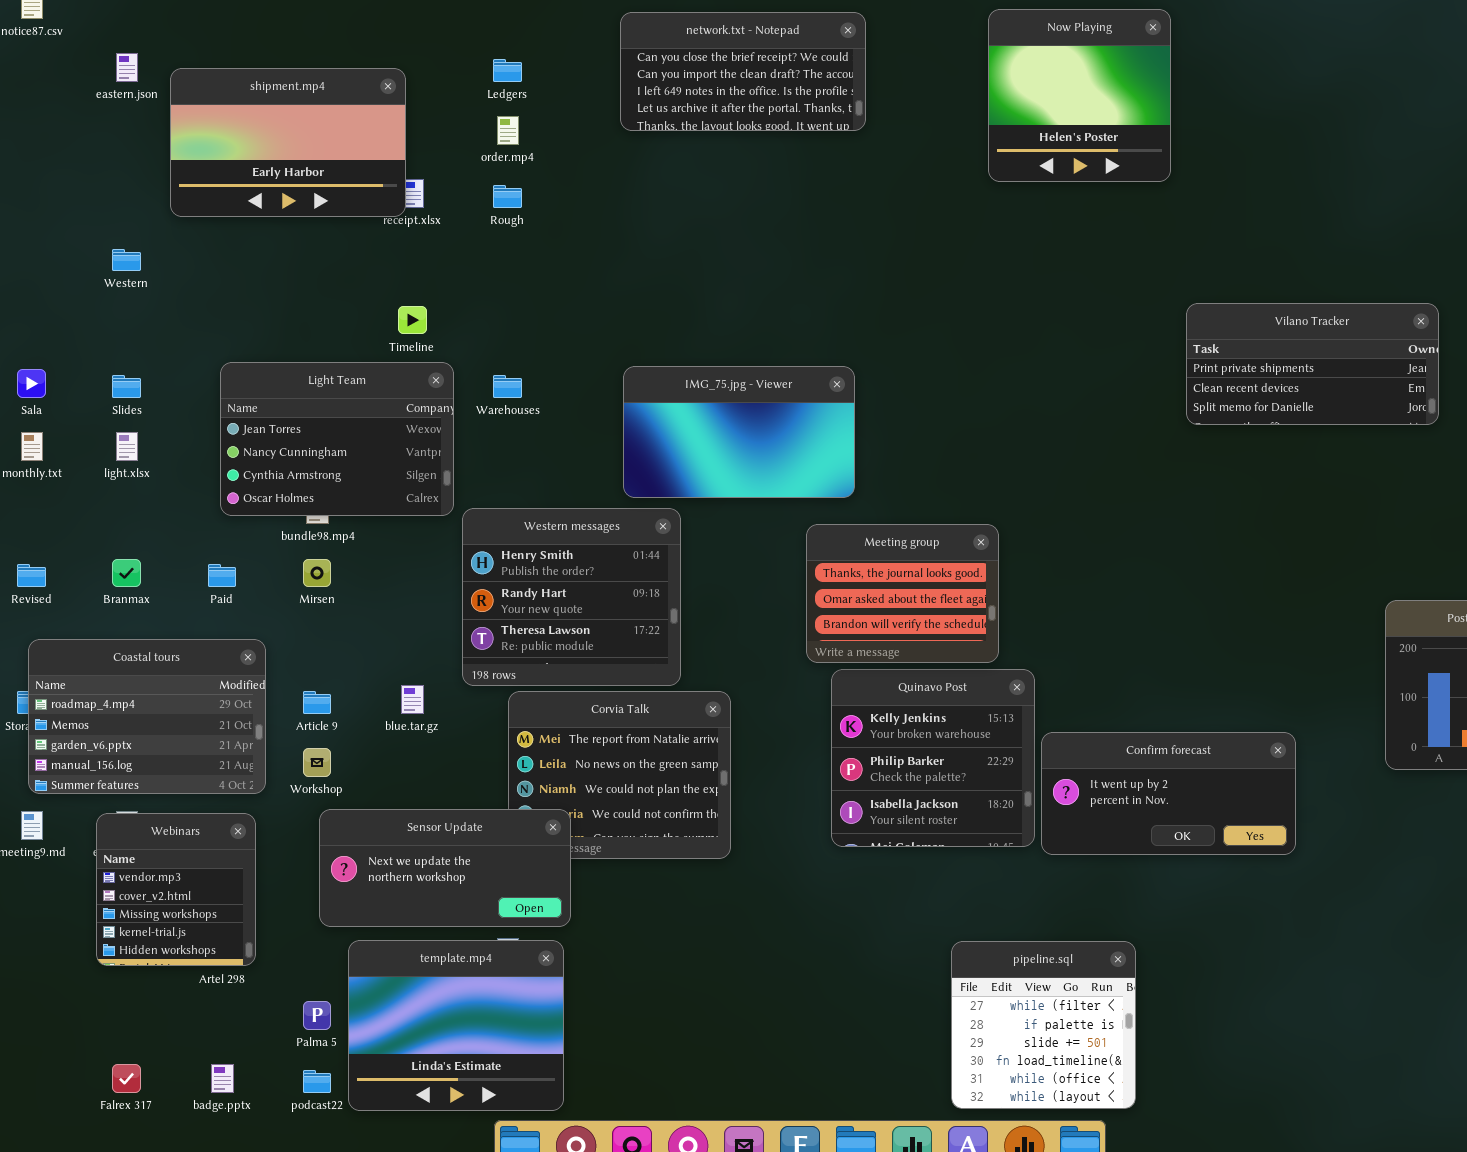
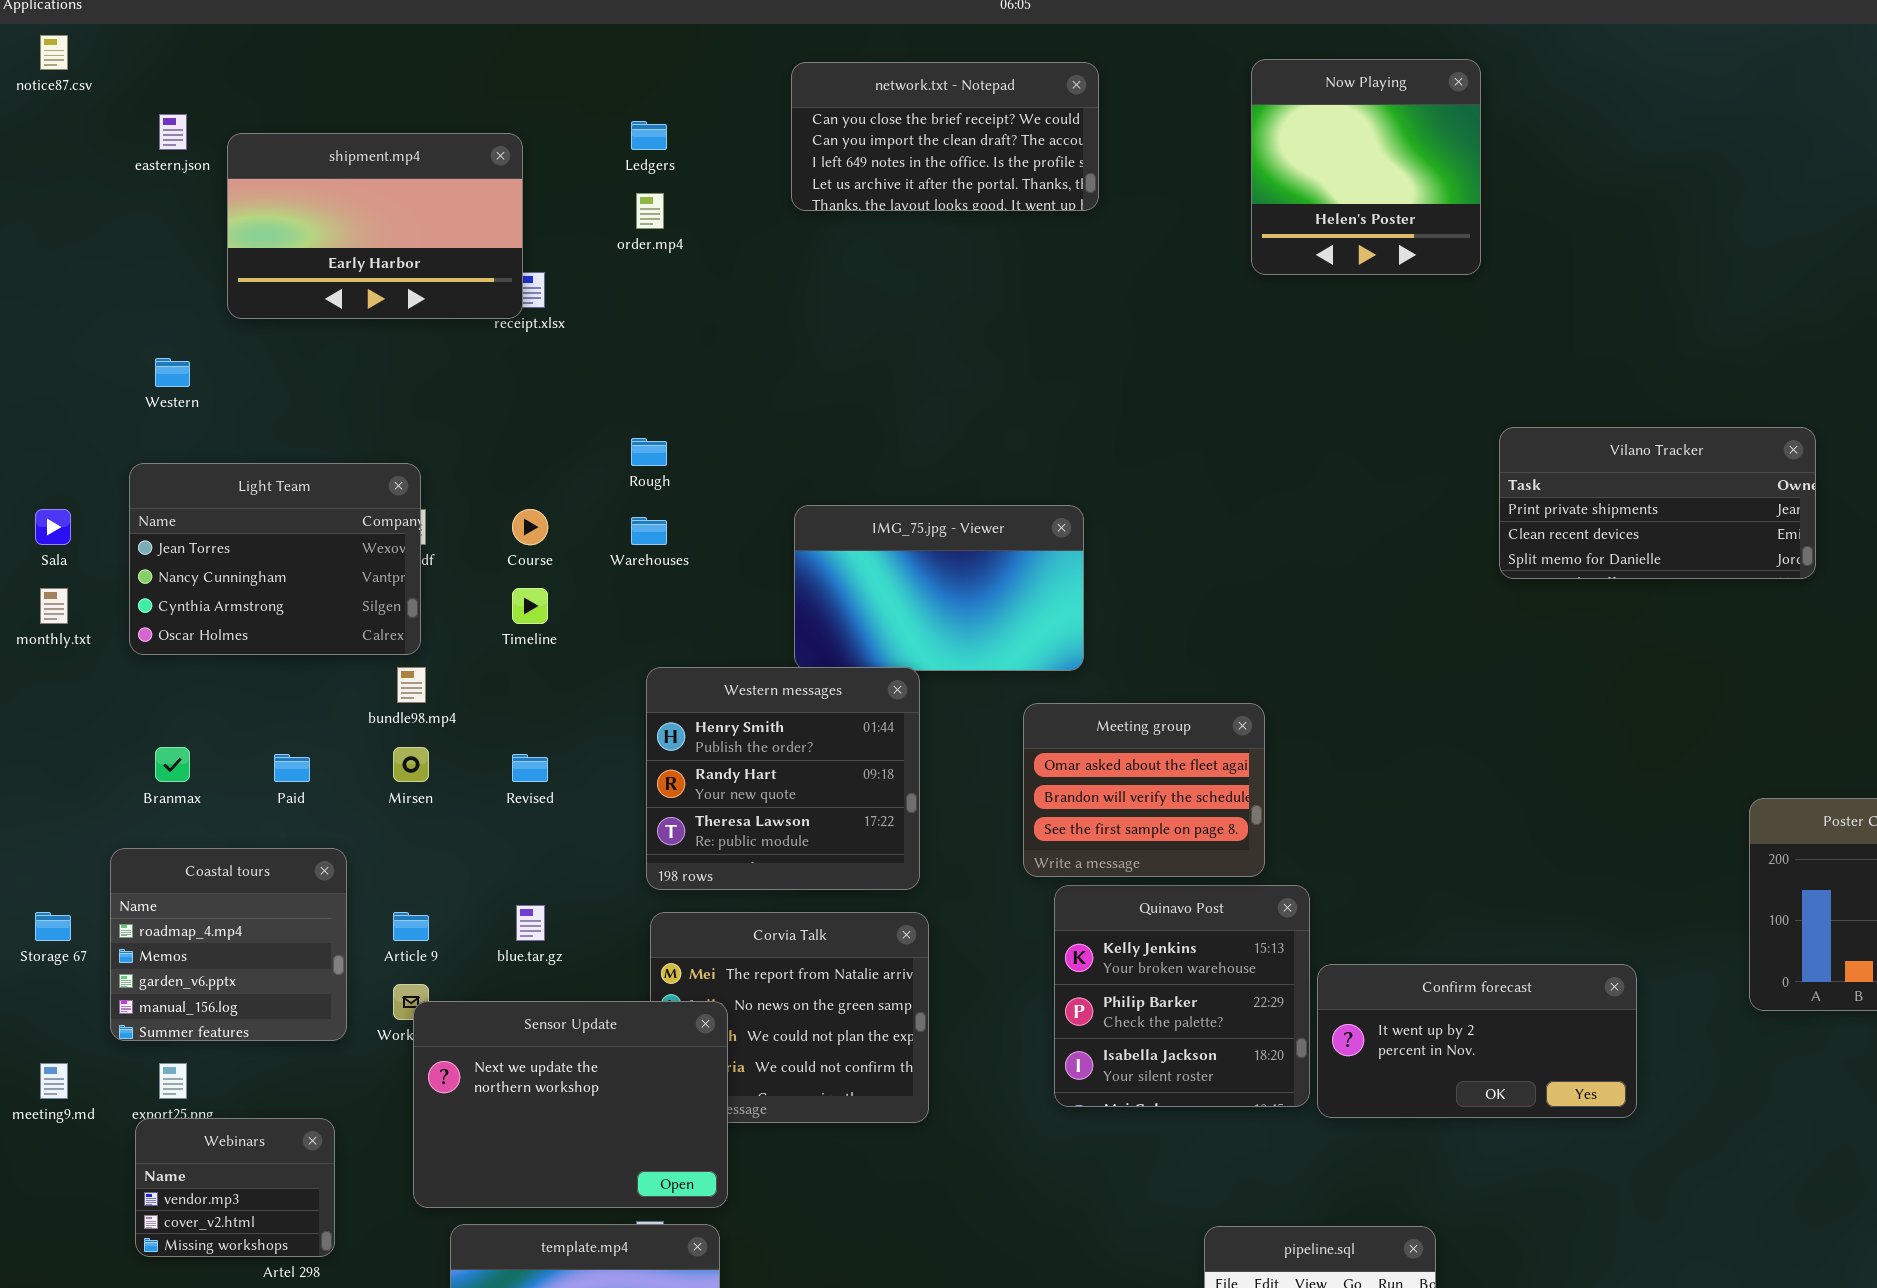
Rough: [493,185,522,208] -> [631,438,667,466], moved
Timeline: [398,306,427,334] -> [512,588,548,624], moved
Light Team: [220,362,454,516] -> [129,463,421,655], moved
Western messages: [462,508,681,686] -> [646,667,920,890], moved
Meeting group: [806,524,999,663] -> [1023,703,1265,877], scrolled down 1 row
Revised: [17,564,46,587] -> [512,754,548,782], moved
Coastal tours: [28,639,266,794] -> [110,848,347,1041], resized
Sensor Update: [319,809,571,927] -> [413,1001,728,1208], resized
Webinars: [96,813,256,966] -> [135,1118,335,1257], resized

